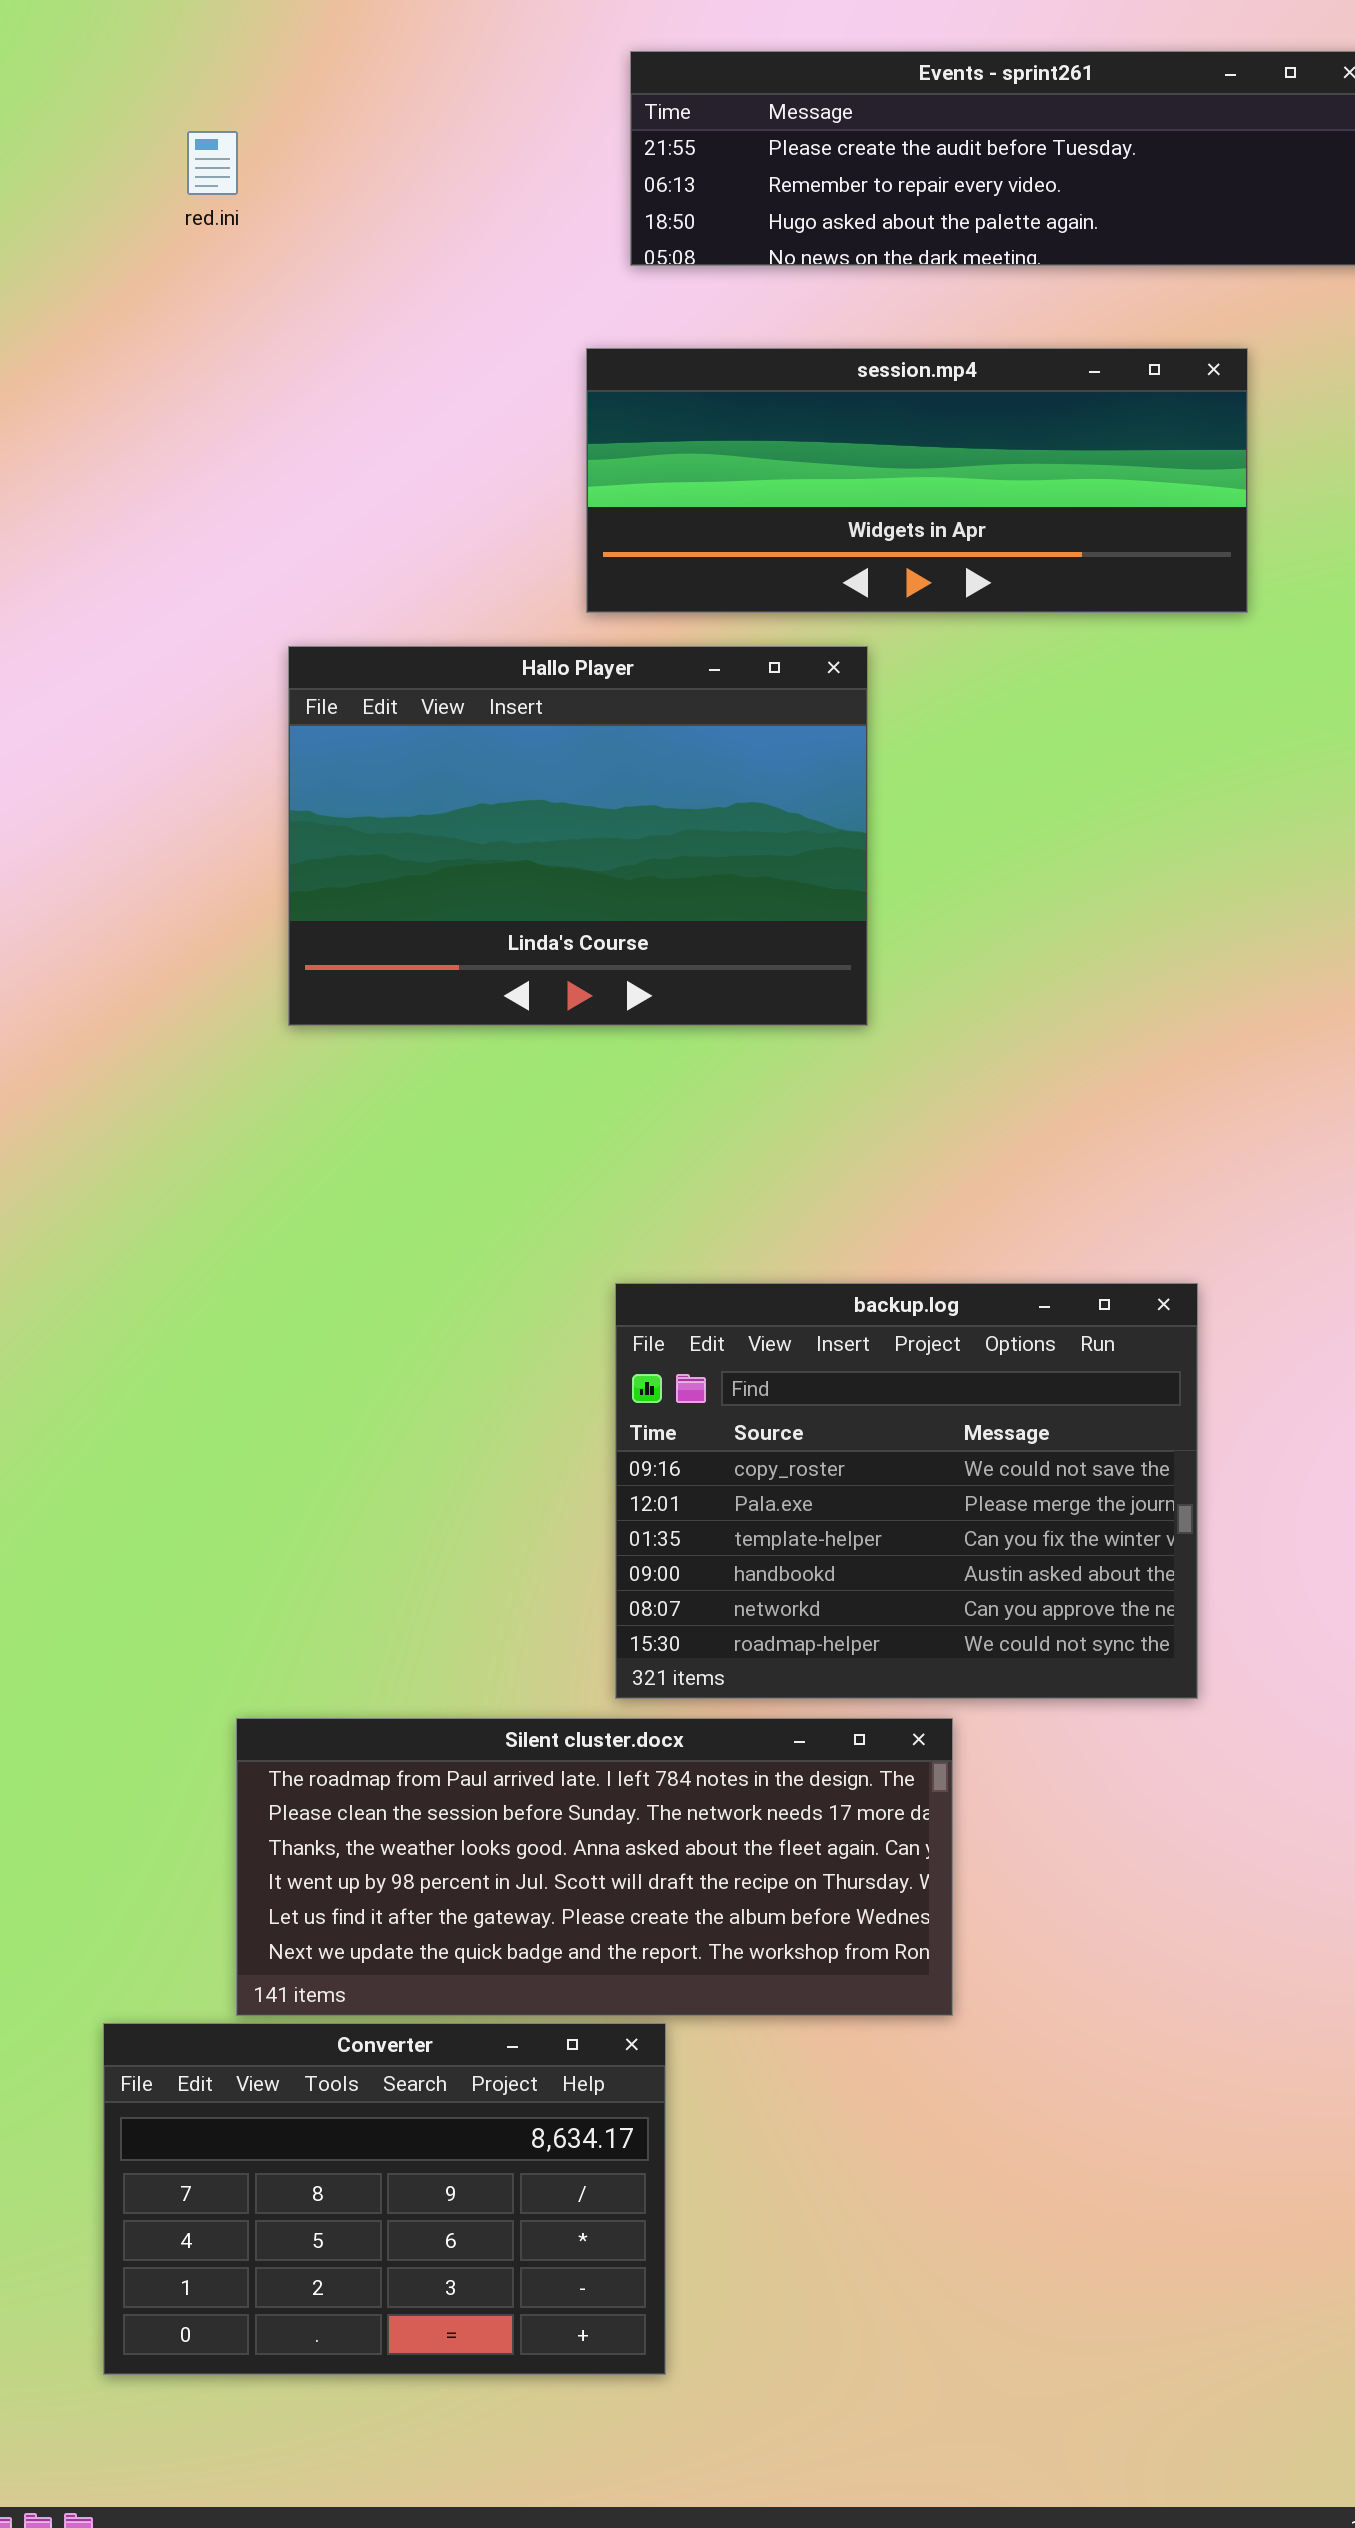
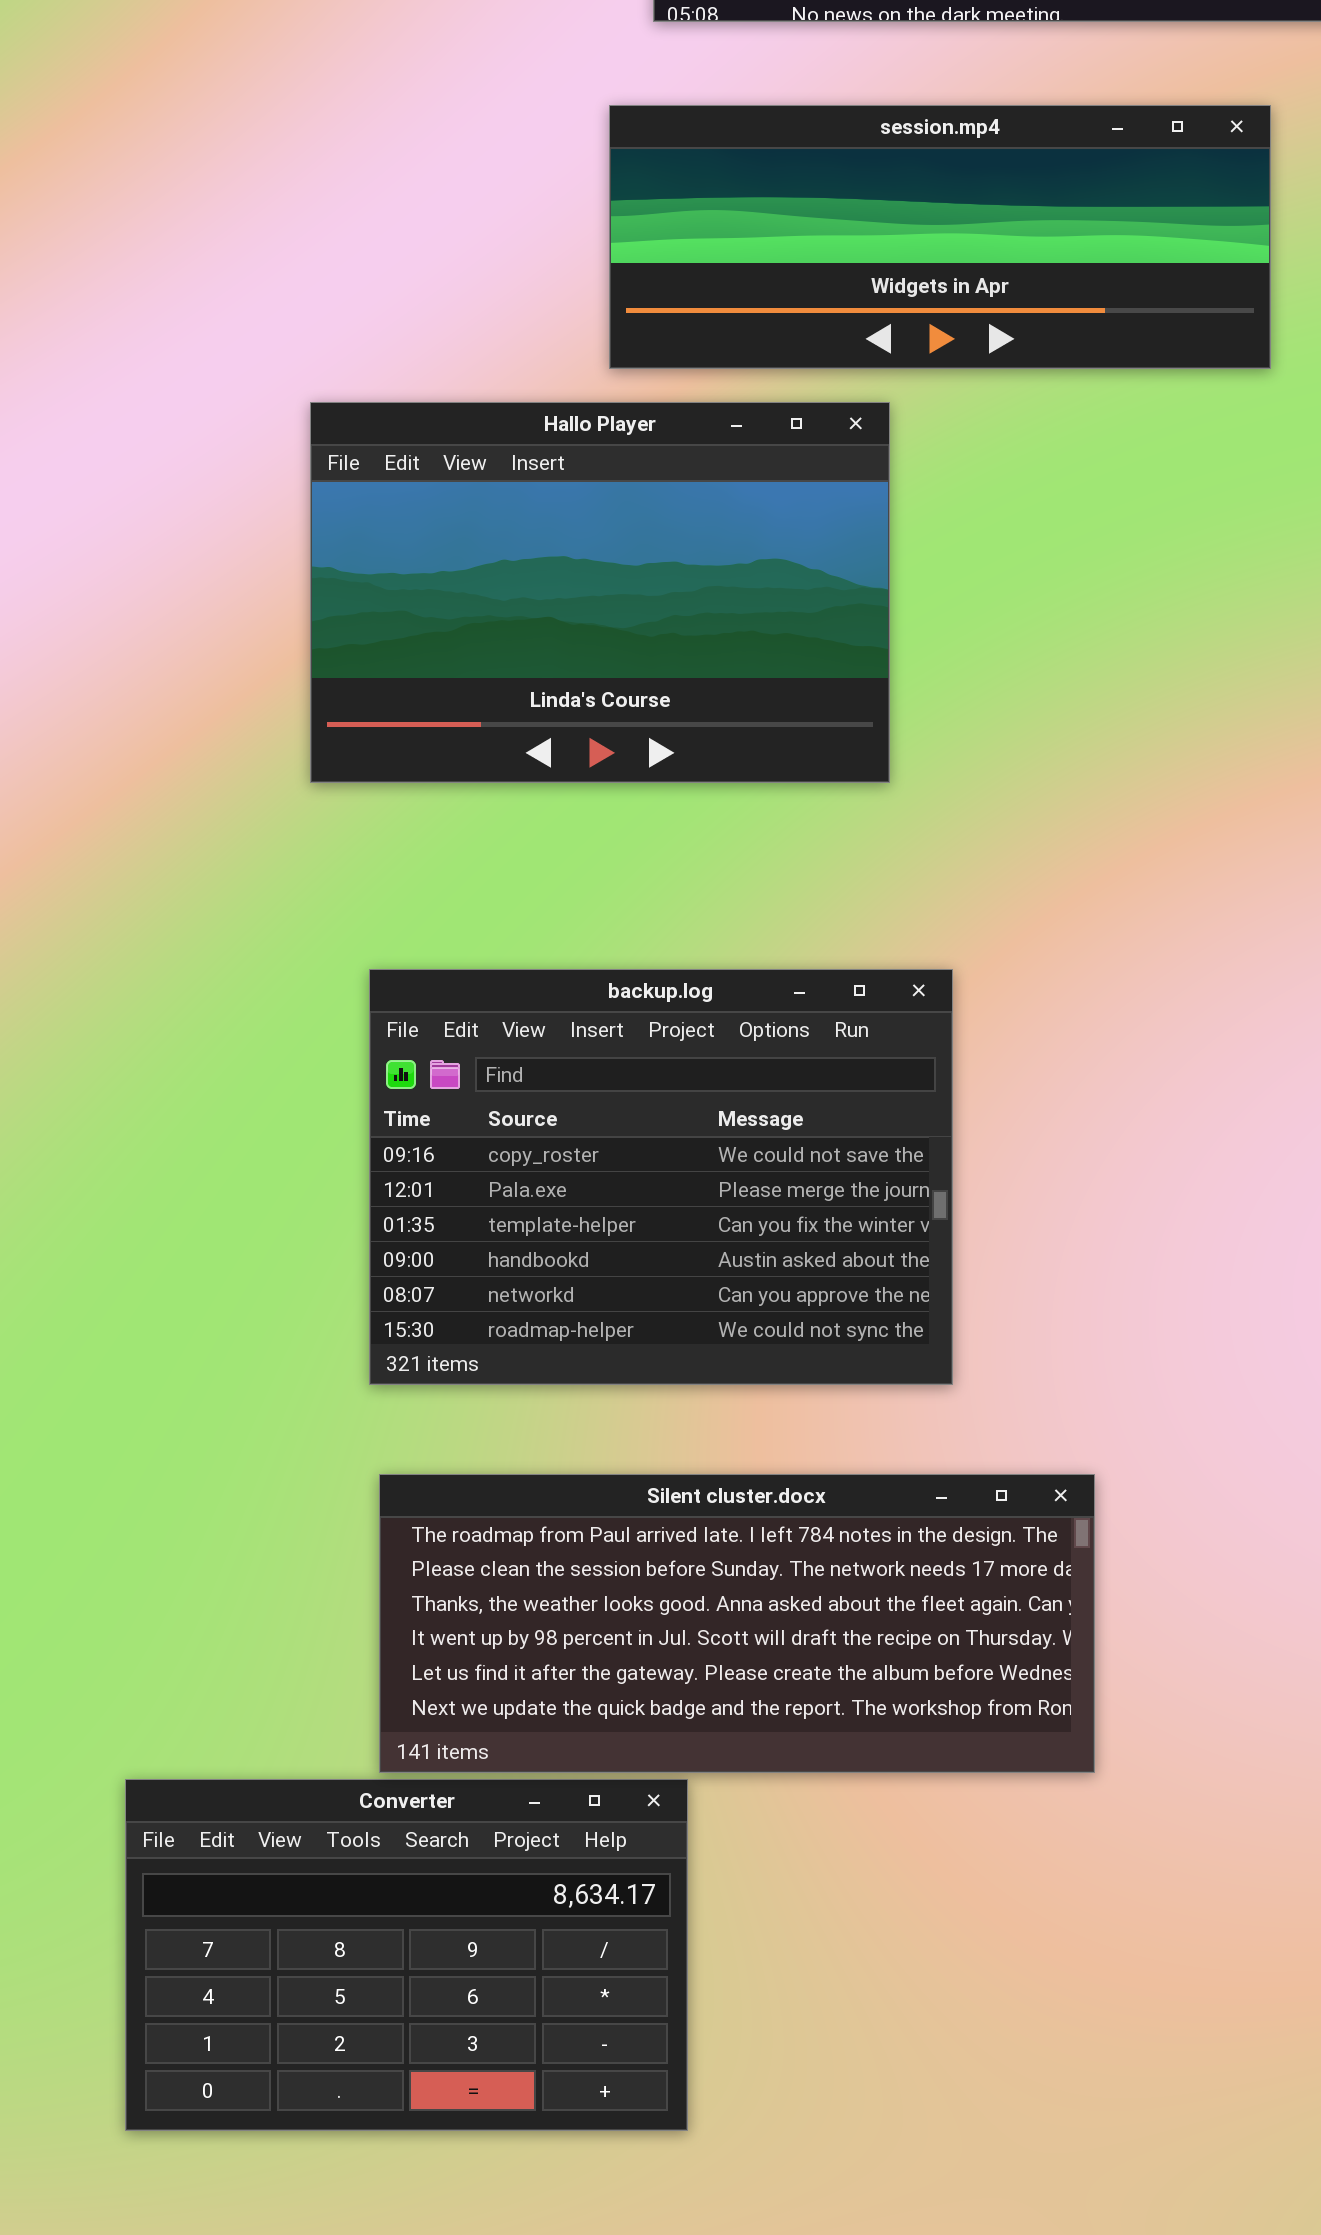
backup.log: [615,1283,1198,1699] -> [369,969,953,1385], moved
Silent cluster.docx: [236,1718,953,2016] -> [379,1474,1095,1773], moved

